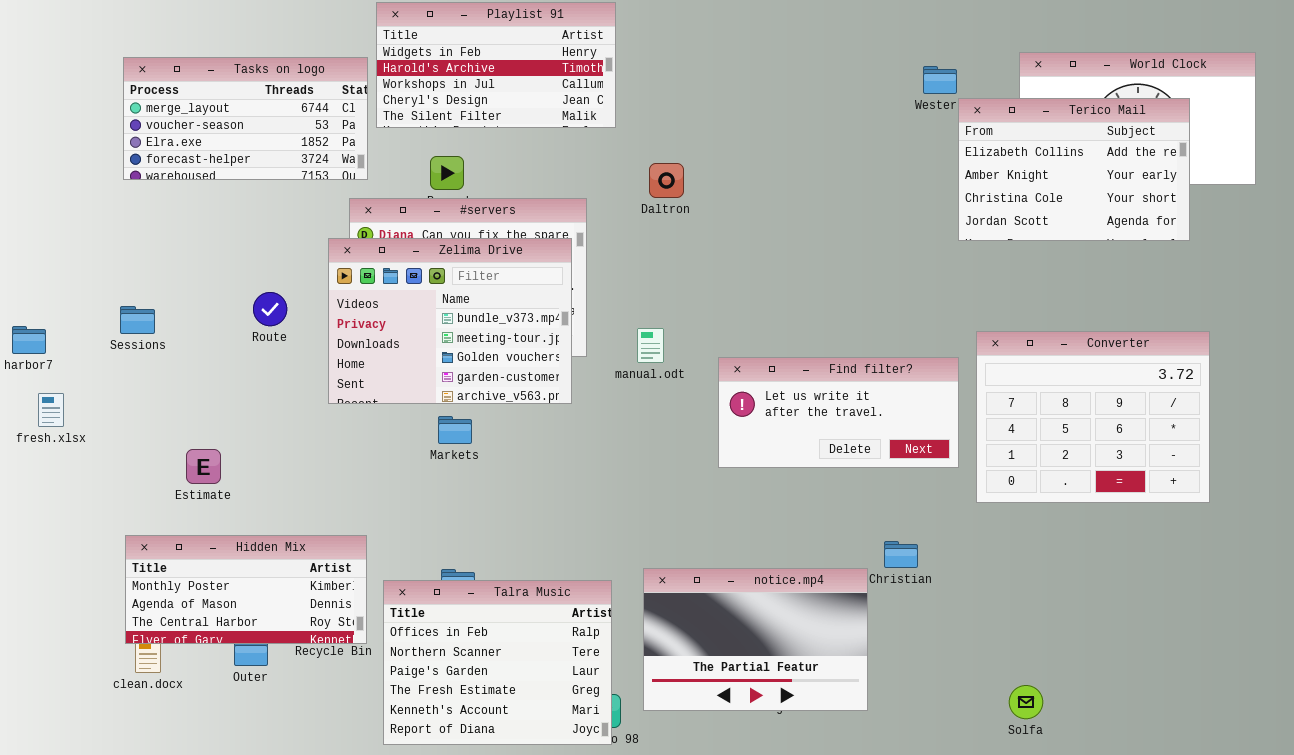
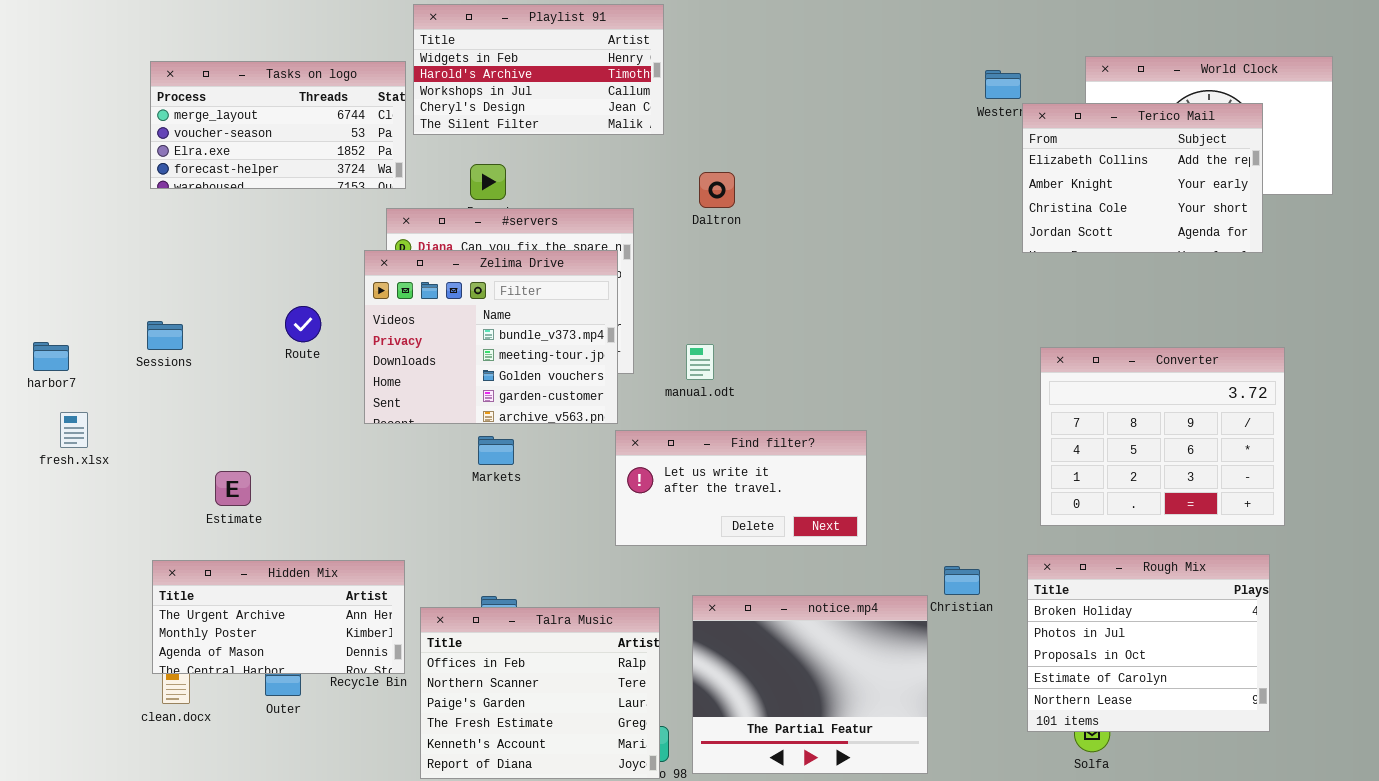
Find filter?: [718,357,959,468] -> [615,430,867,546], moved
Rough Mix: none -> [1027,554,1270,732], opened
Hidden Mix: [125,535,367,644] -> [152,560,405,674], scrolled up 1 row
notice.mp4: [643,568,868,711] -> [692,595,928,774], resized

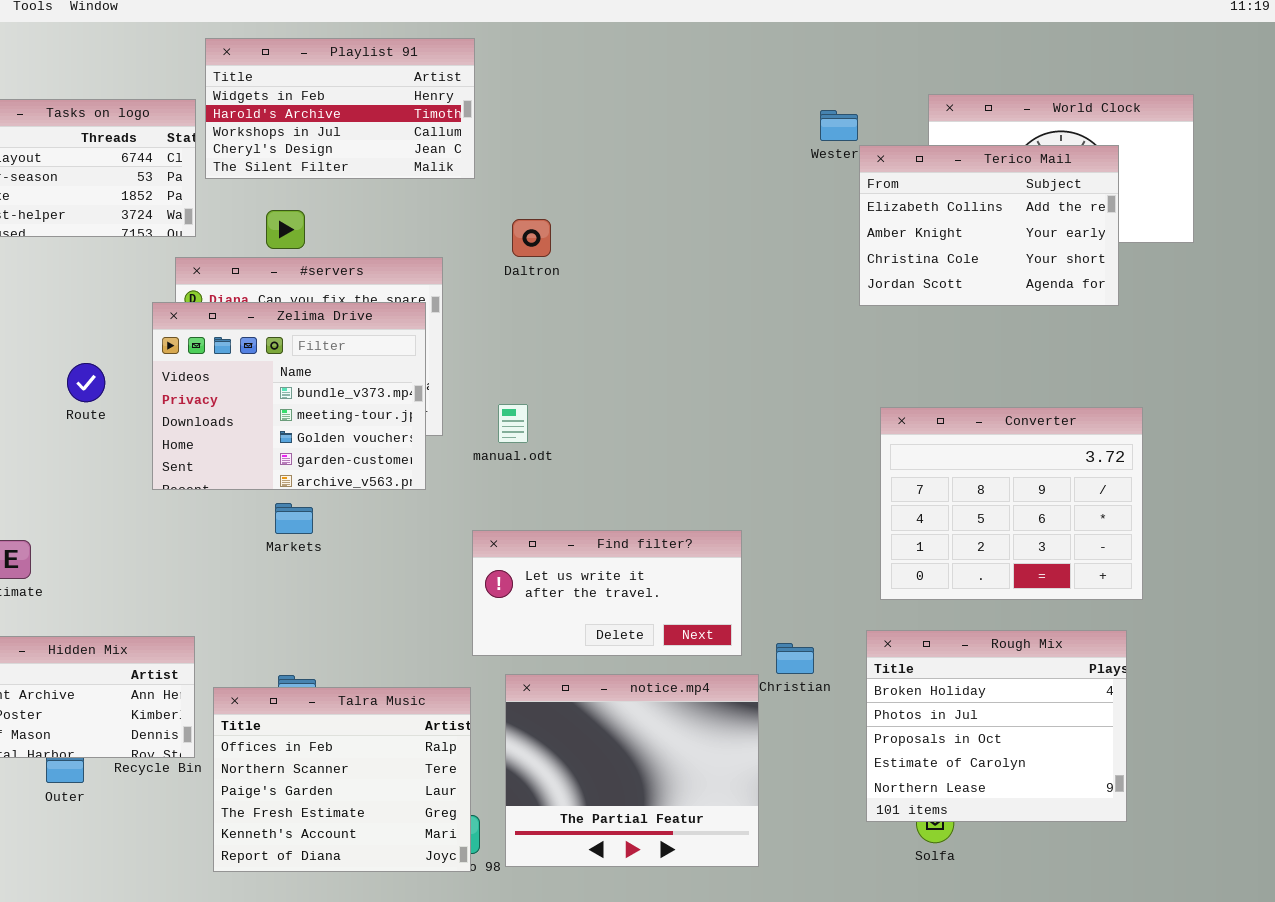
Find filter?: [615,430,867,546] -> [472,530,742,656], moved

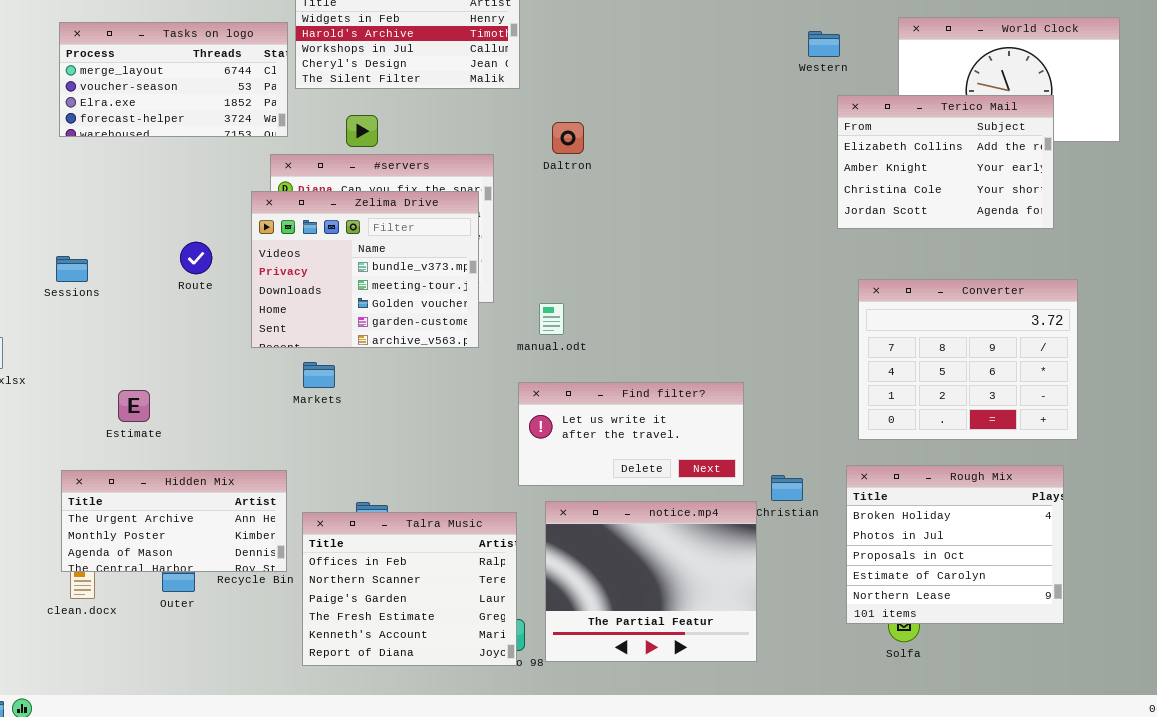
Terico Mail: [859,145,1119,306] -> [837,95,1054,229], moved
manual.odt: [498,404,528,443] -> [539,303,564,335], moved
Markets: [275,503,313,534] -> [303,362,335,388], moved

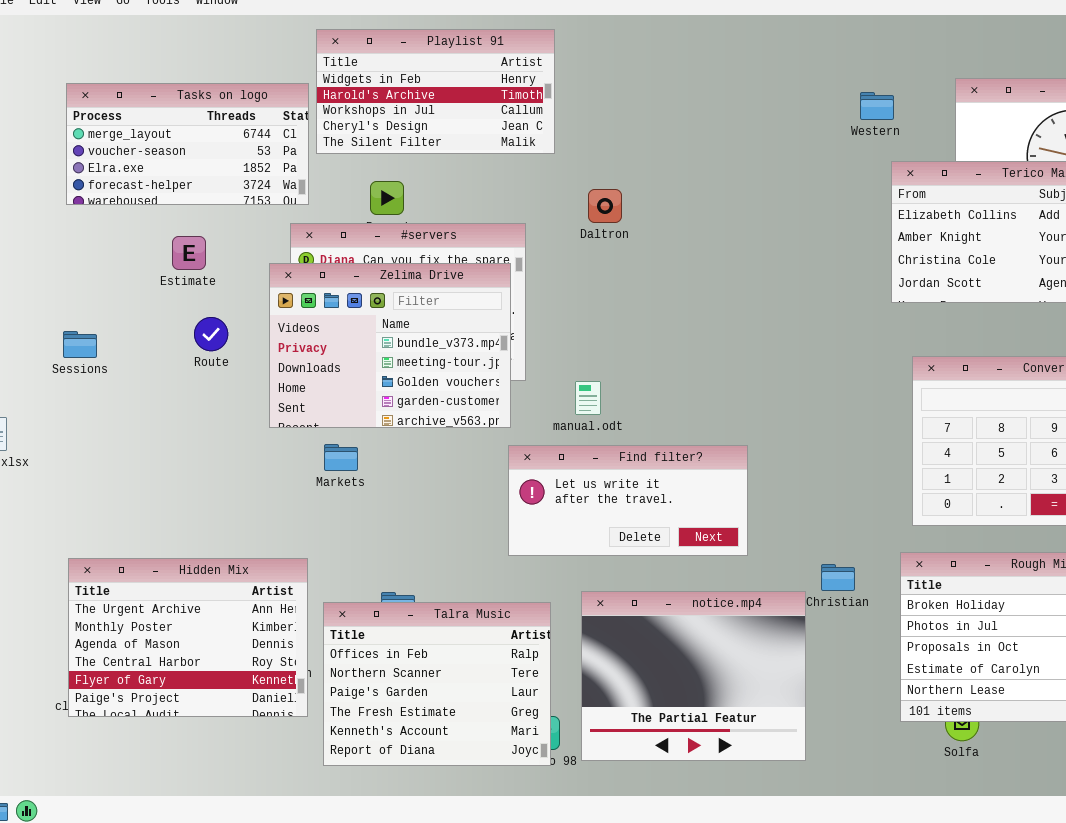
Find filter?: [518,382,744,486] -> [508,445,748,556], moved
Estimate: [118,390,150,422] -> [172,236,206,270], moved
Hidden Mix: [61,470,287,572] -> [68,558,308,717], resized

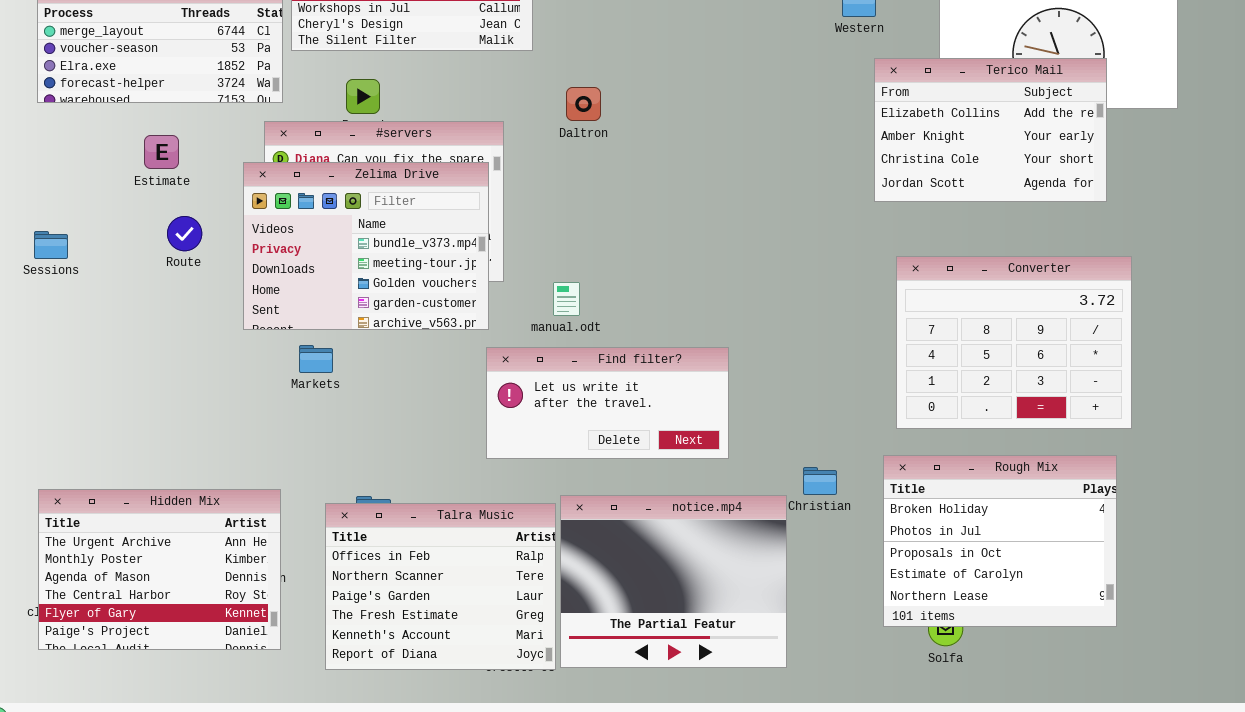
Hidden Mix: [68,558,308,717] -> [38,489,281,650], moved
Talra Music: [323,602,551,766] -> [325,503,556,670], moved

